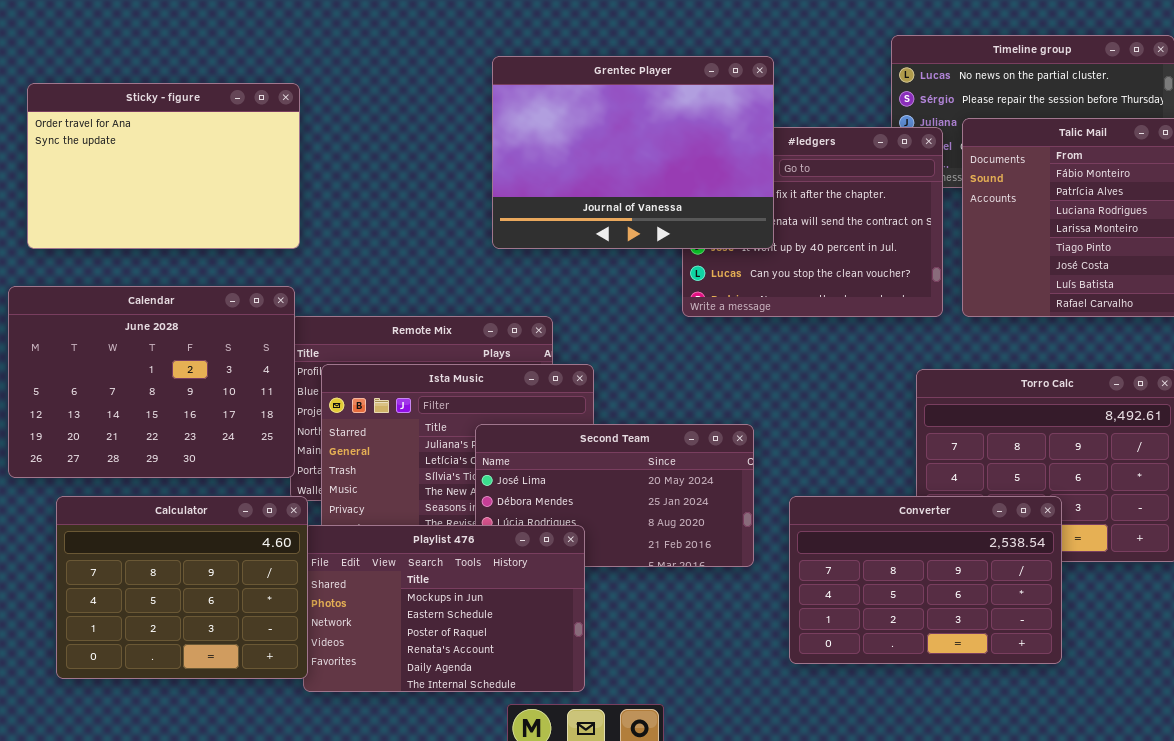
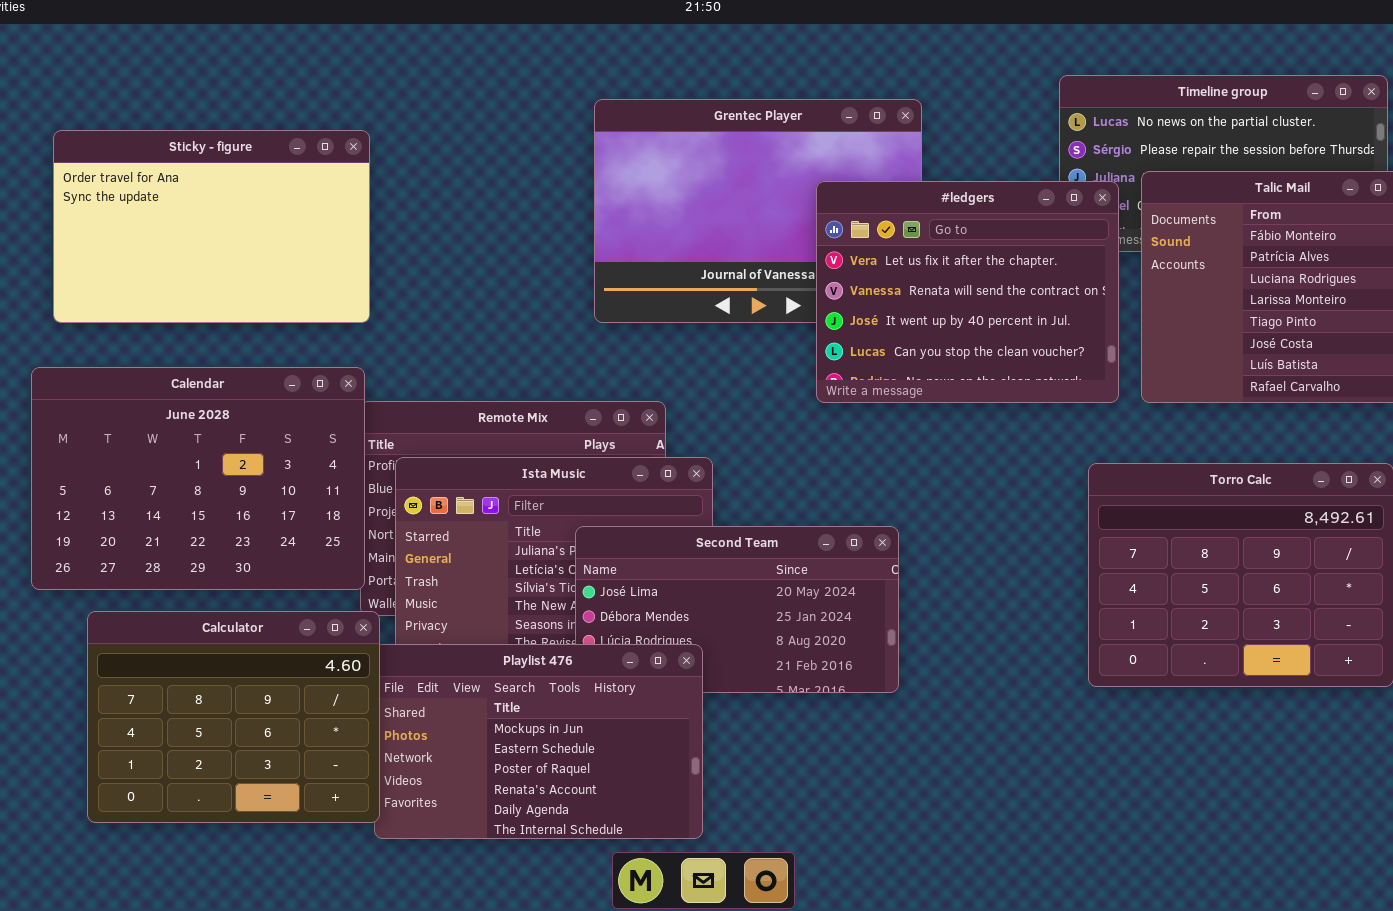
#ledgers: [682,127,943,317] -> [816,181,1119,403], raised
Converter: [789,496,1062,664] -> none, closed

